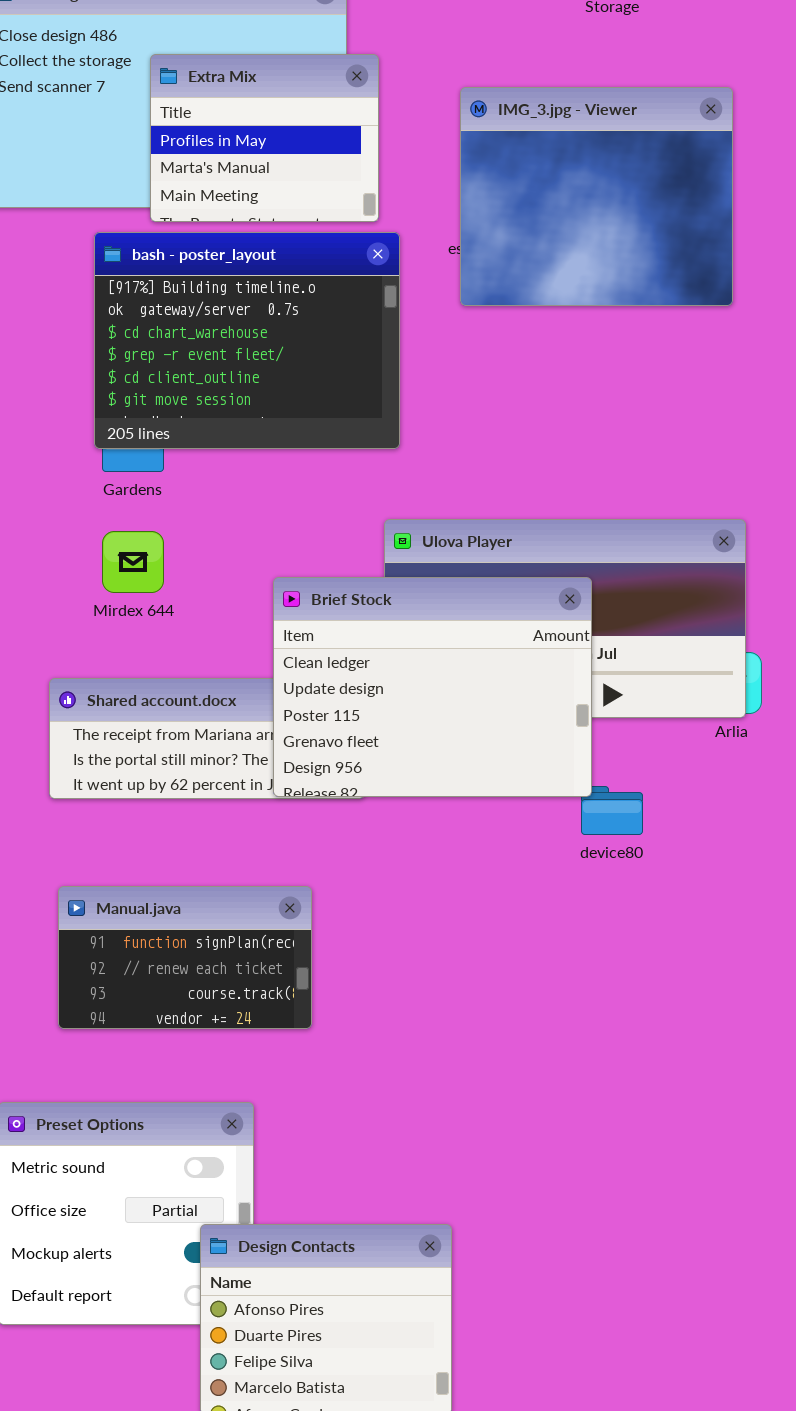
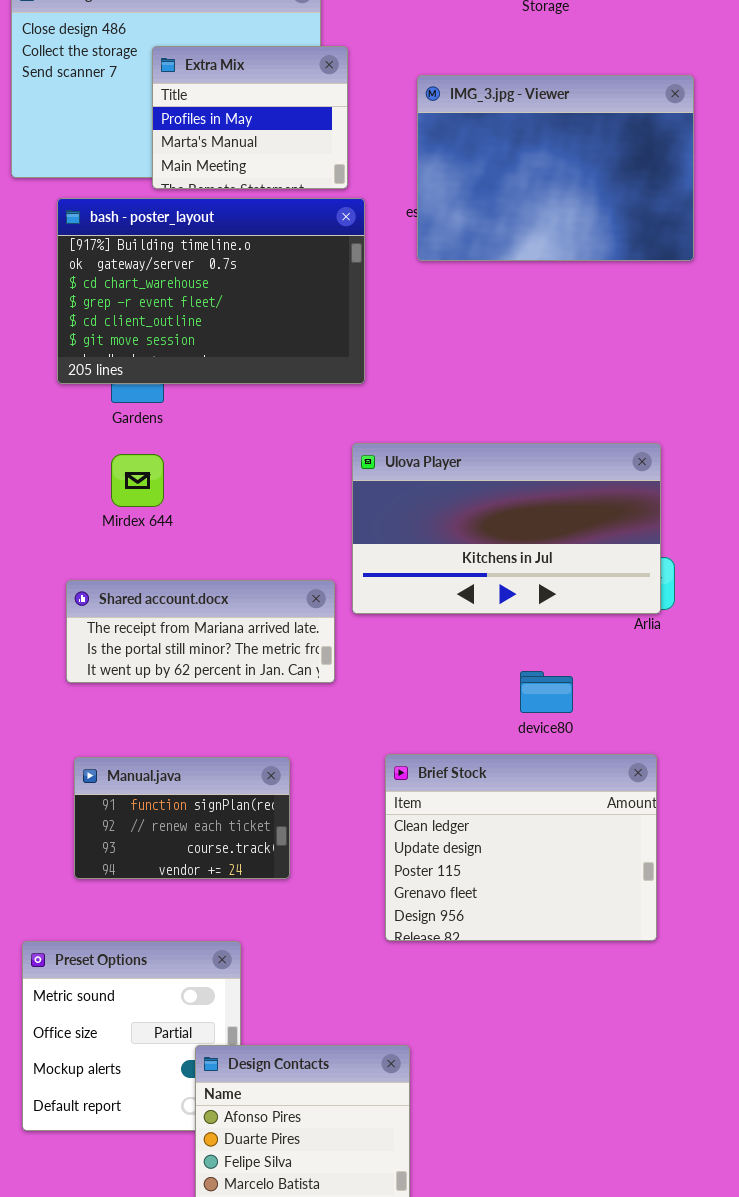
IMG_3.jpg - Viewer: [460,87,733,306] -> [417,75,694,261], resized
bash - poster_layout: [94,232,400,449] -> [57,198,365,384], resized
Brief Stock: [273,577,592,797] -> [385,754,657,941], moved

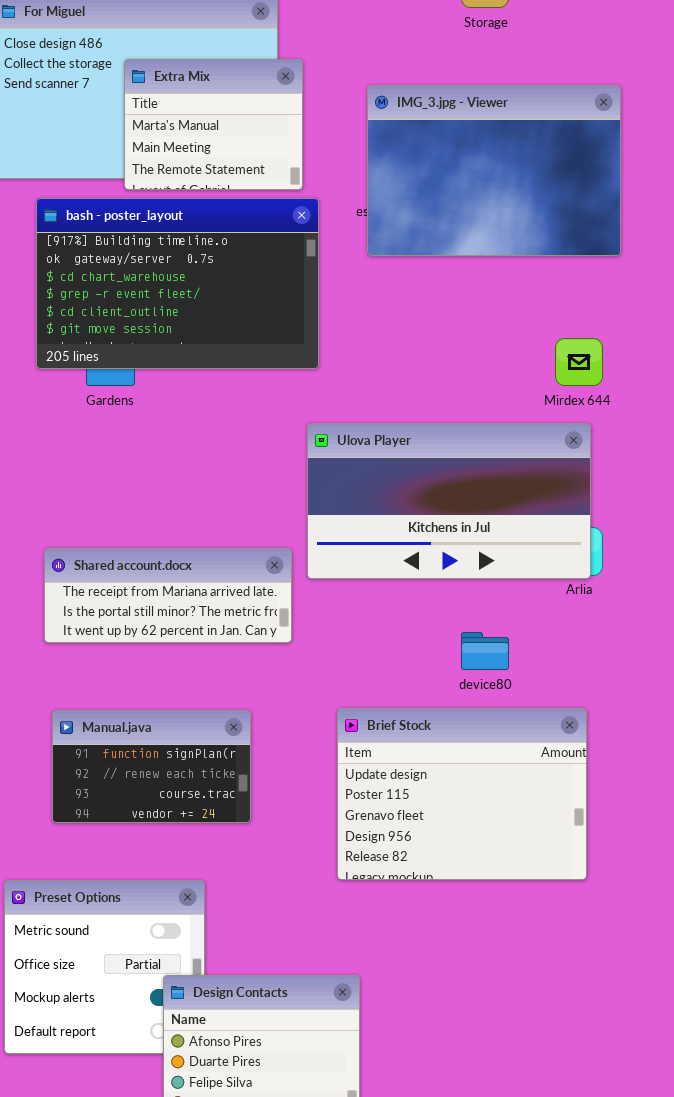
Extra Mix: [152,46,348,189] -> [124,59,303,190], scrolled down 1 row
Mirdex 644: [111,454,164,507] -> [555,338,603,386], moved
Brief Stock: [385,754,657,941] -> [337,708,587,880], scrolled down 1 row

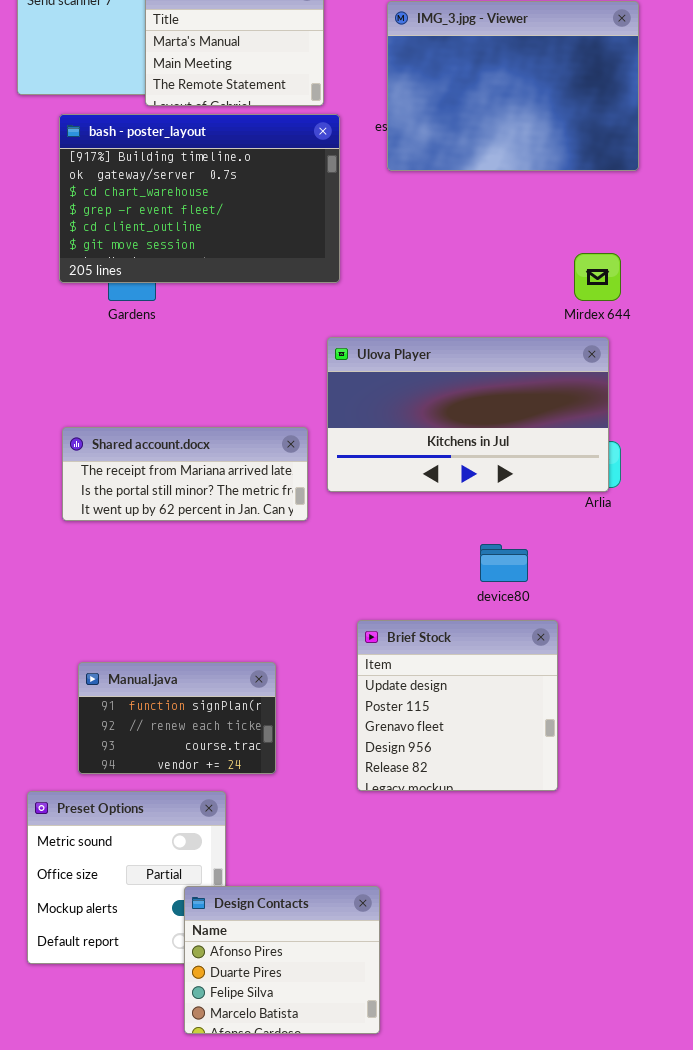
Shared account.docx: [44,548,292,643] -> [62,427,308,521], moved
Brief Stock: [337,708,587,880] -> [357,620,558,791], resized
Manual.java: [52,710,251,823] -> [78,662,276,774], moved

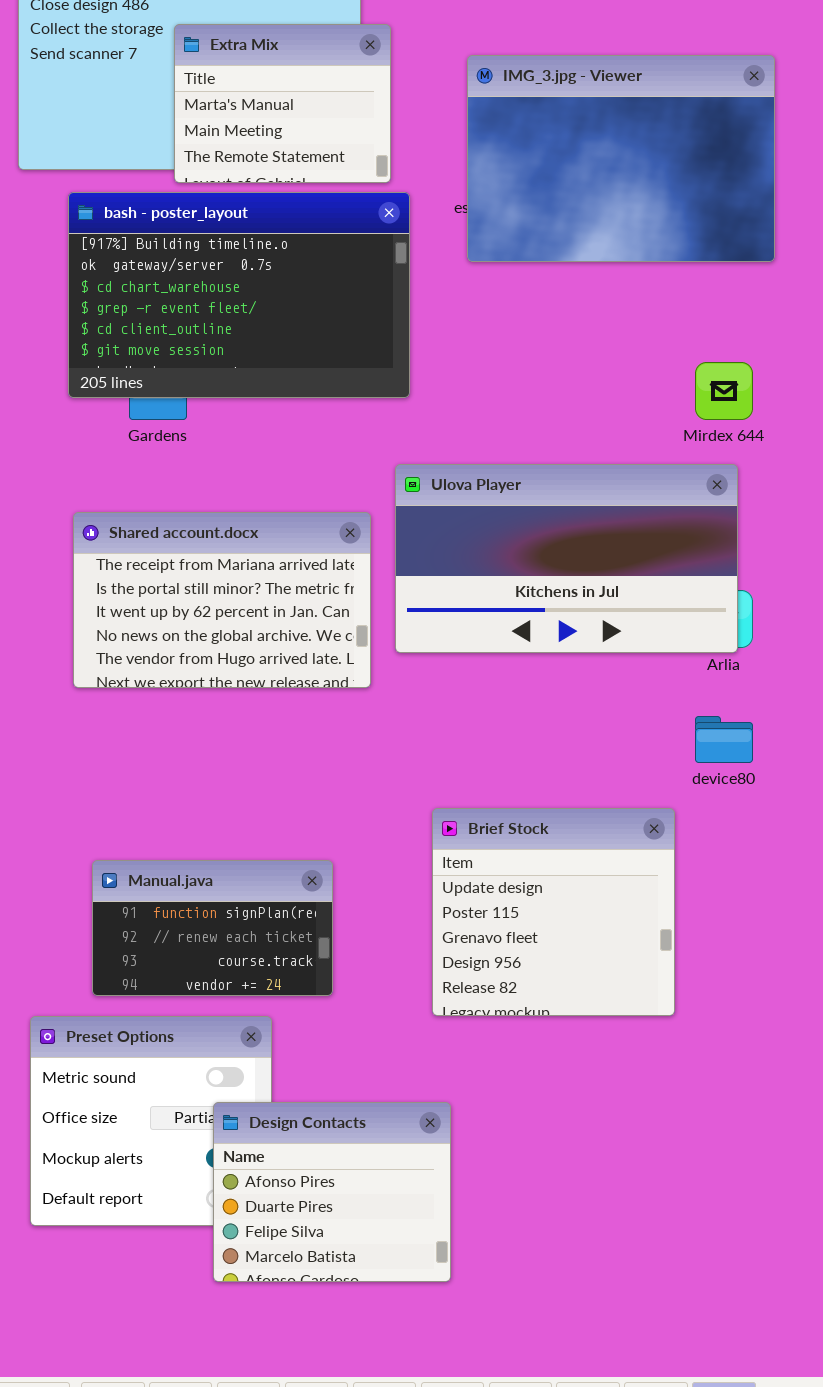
Shared account.docx: [62,427,308,521] -> [73,512,371,688], resized
device80: [480,544,528,582] -> [695,716,753,763], moved
Design Contacts: [184,886,380,1034] -> [213,1102,451,1282], moved

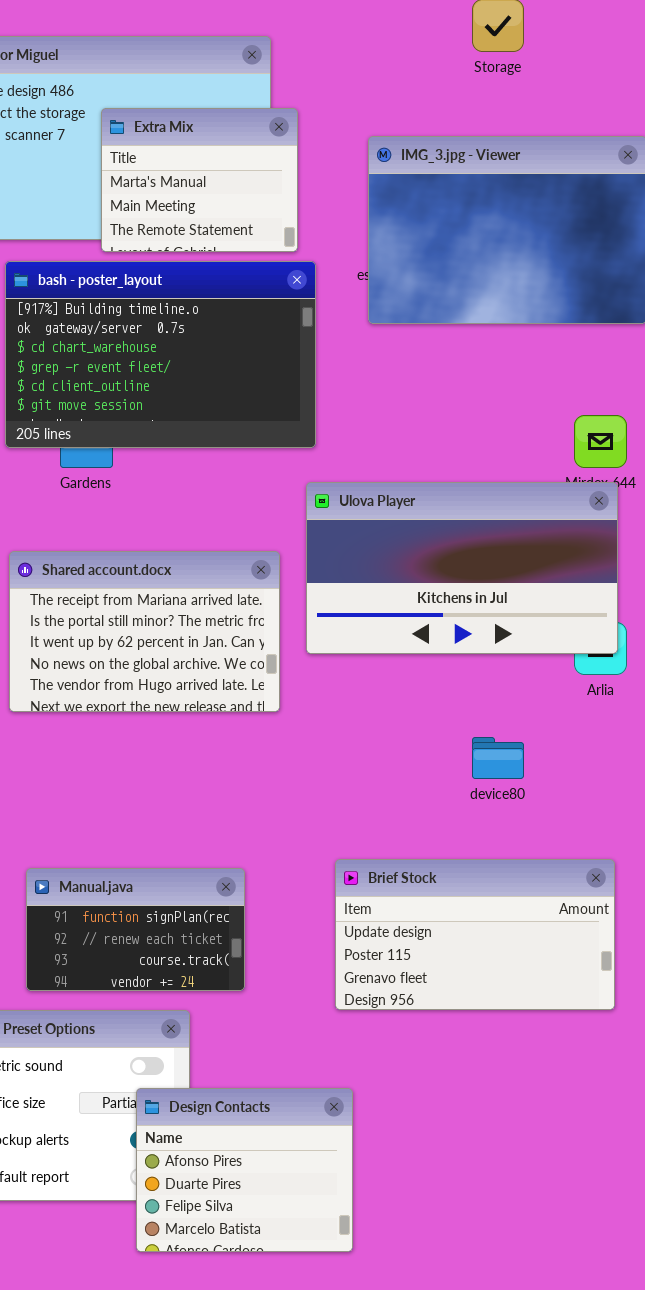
Ulova Player: [395,464,738,653] -> [306,482,618,654], moved
device80: [695,716,753,763] -> [472,737,524,779], moved
Brief Stock: [432,808,675,1016] -> [335,859,615,1010], resized

